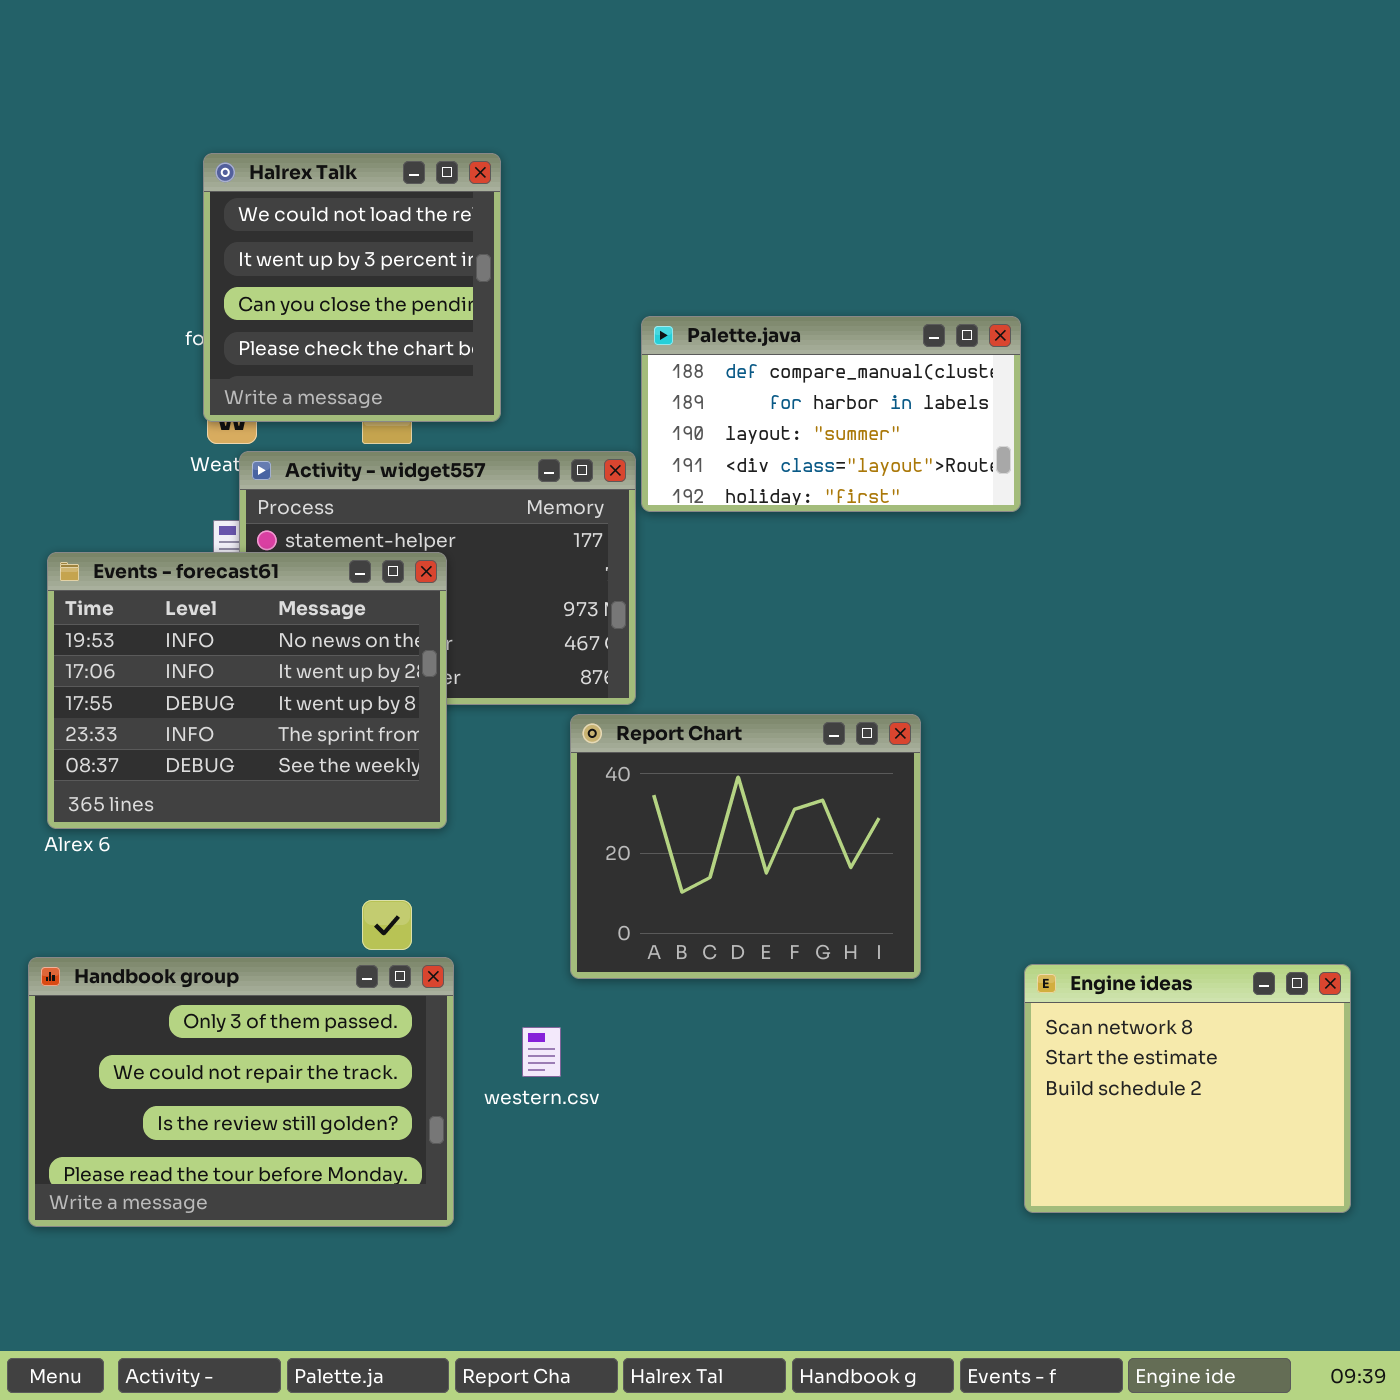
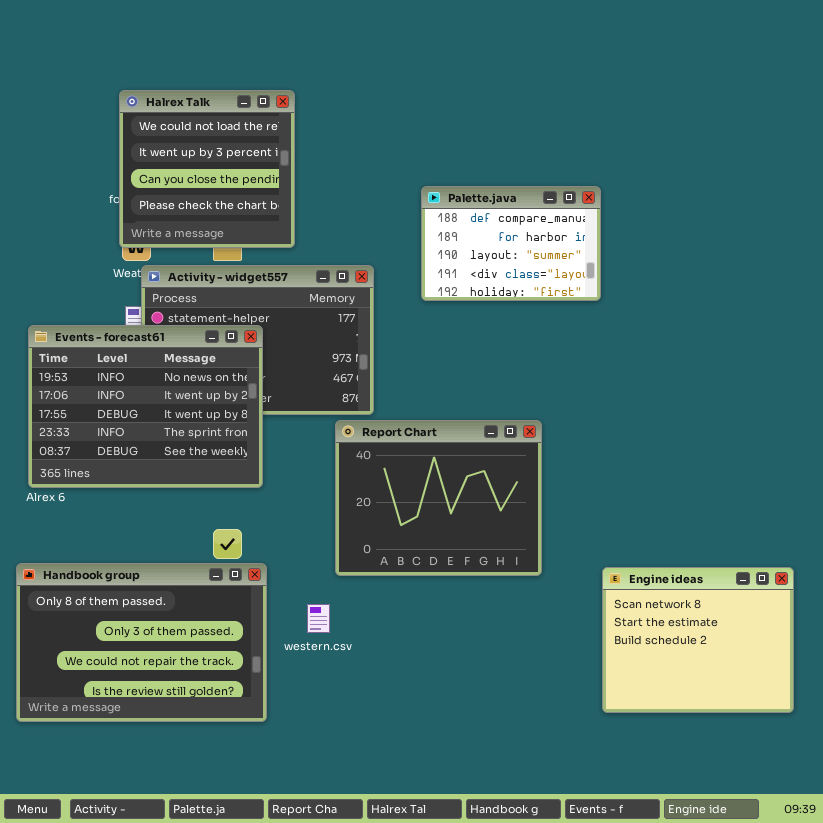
Palette.java: [641,316,1021,512] -> [421,186,601,301], resized
Handbook group: [28,957,454,1227] -> [16,563,267,722], scrolled up 1 row

